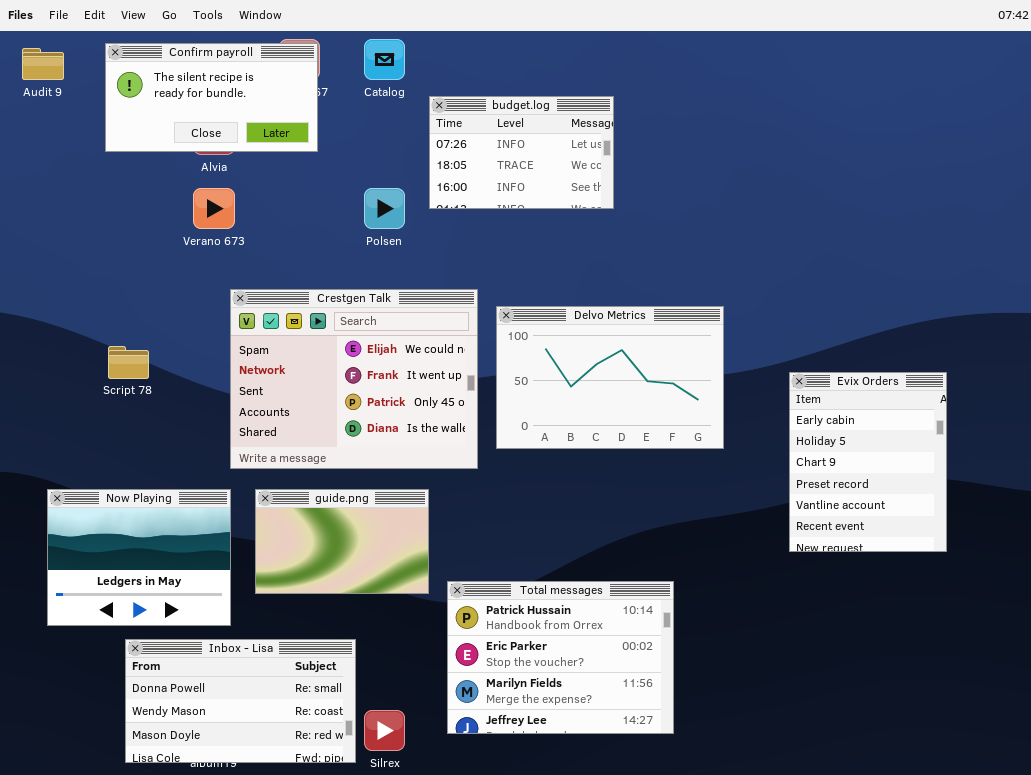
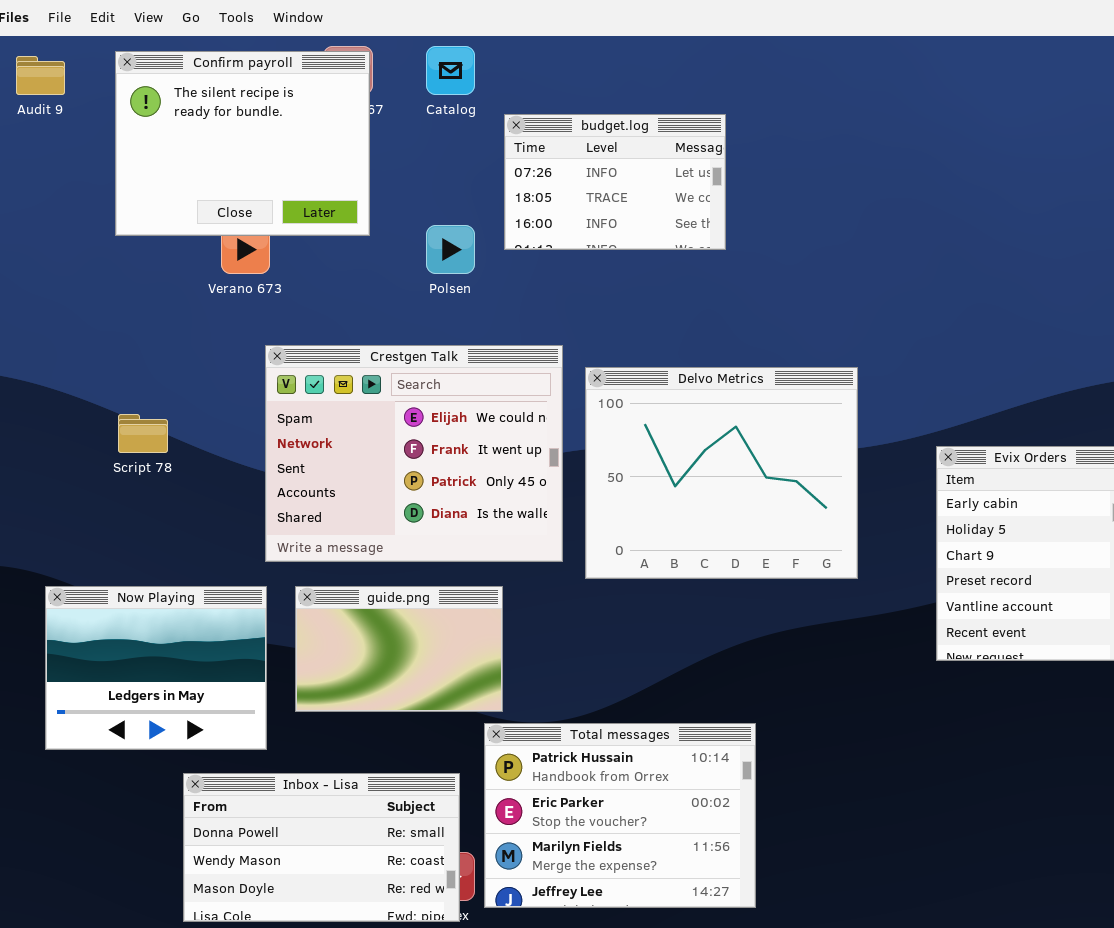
Confirm payroll: [105,43,318,152] -> [115,51,370,236], resized
Delvo Metrics: [496,306,724,449] -> [585,367,858,579], resized
Total messages: [447,581,674,734] -> [484,723,756,908], moved
Inbox - Lisa: [125,639,356,763] -> [183,773,460,922], moved

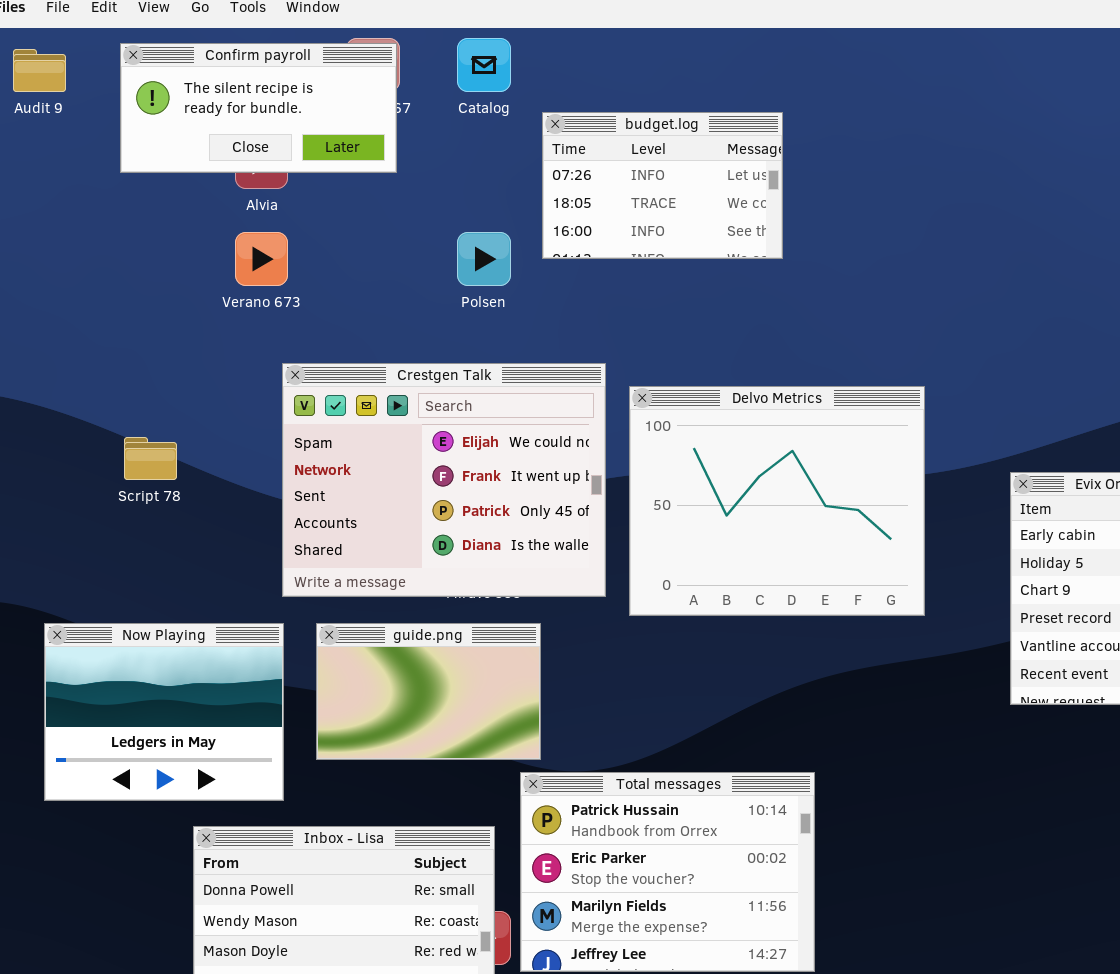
Confirm payroll: [115,51,370,236] -> [120,43,397,173], resized

